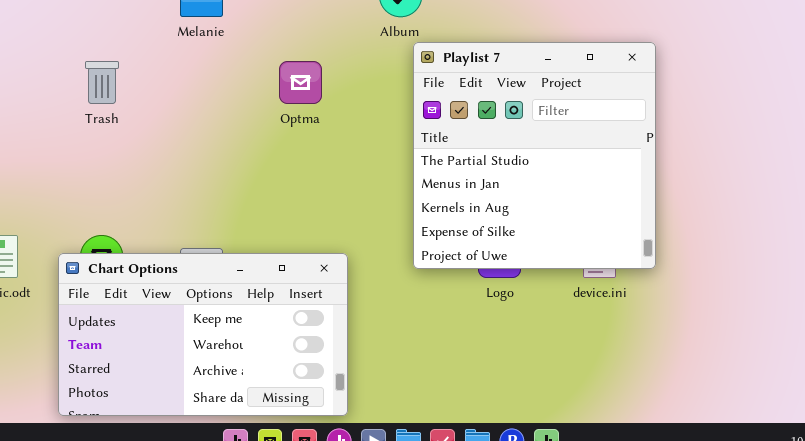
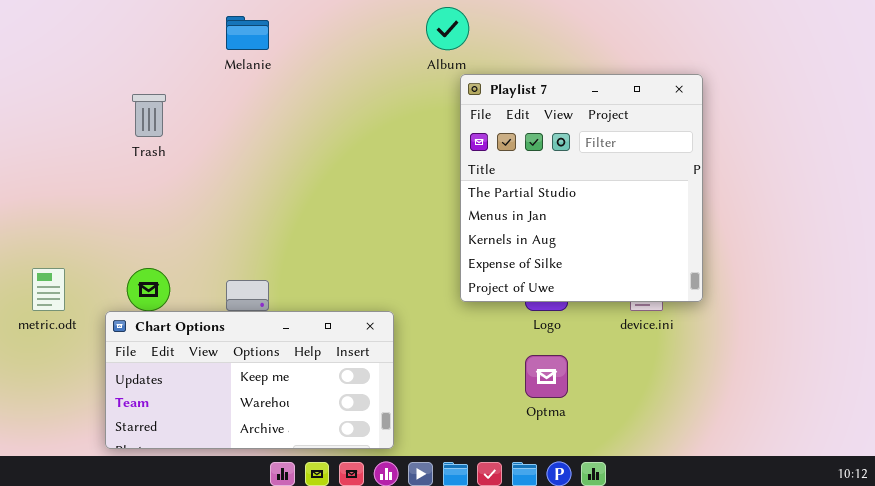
Optma: [279,61,322,104] -> [525,355,568,398], moved
Chart Options: [58,253,348,416] -> [105,311,394,449], resized

